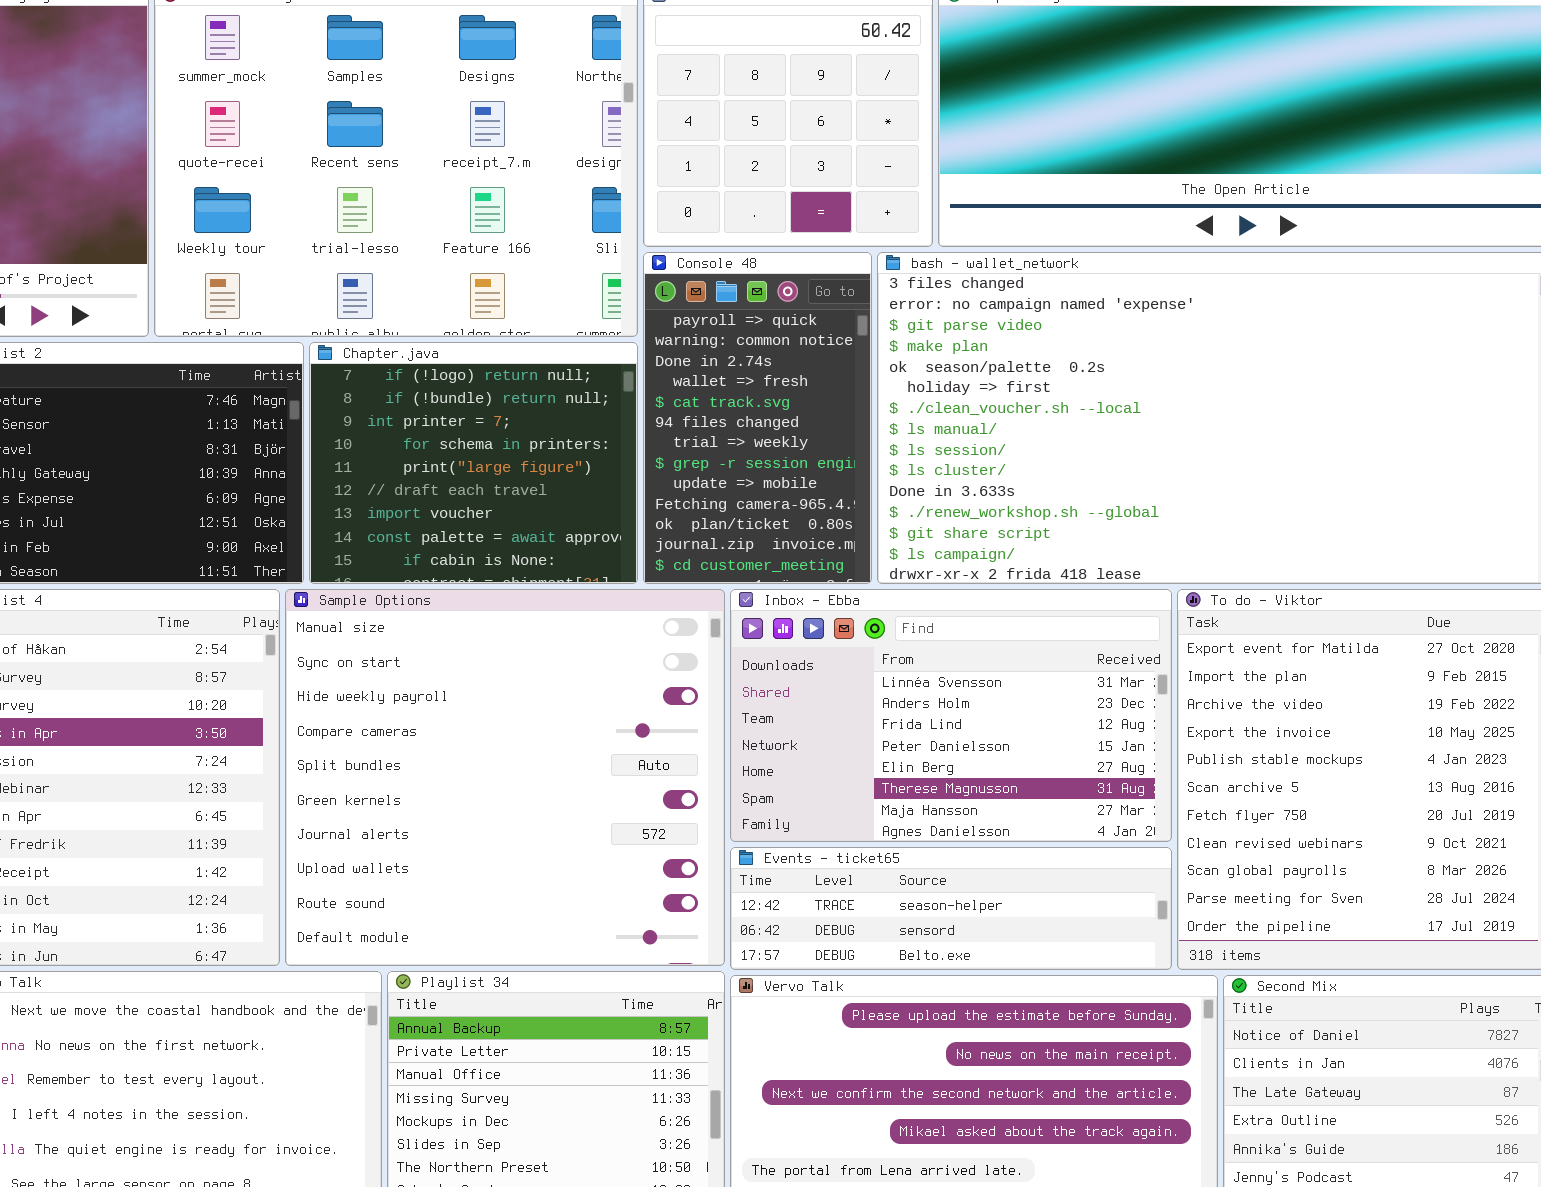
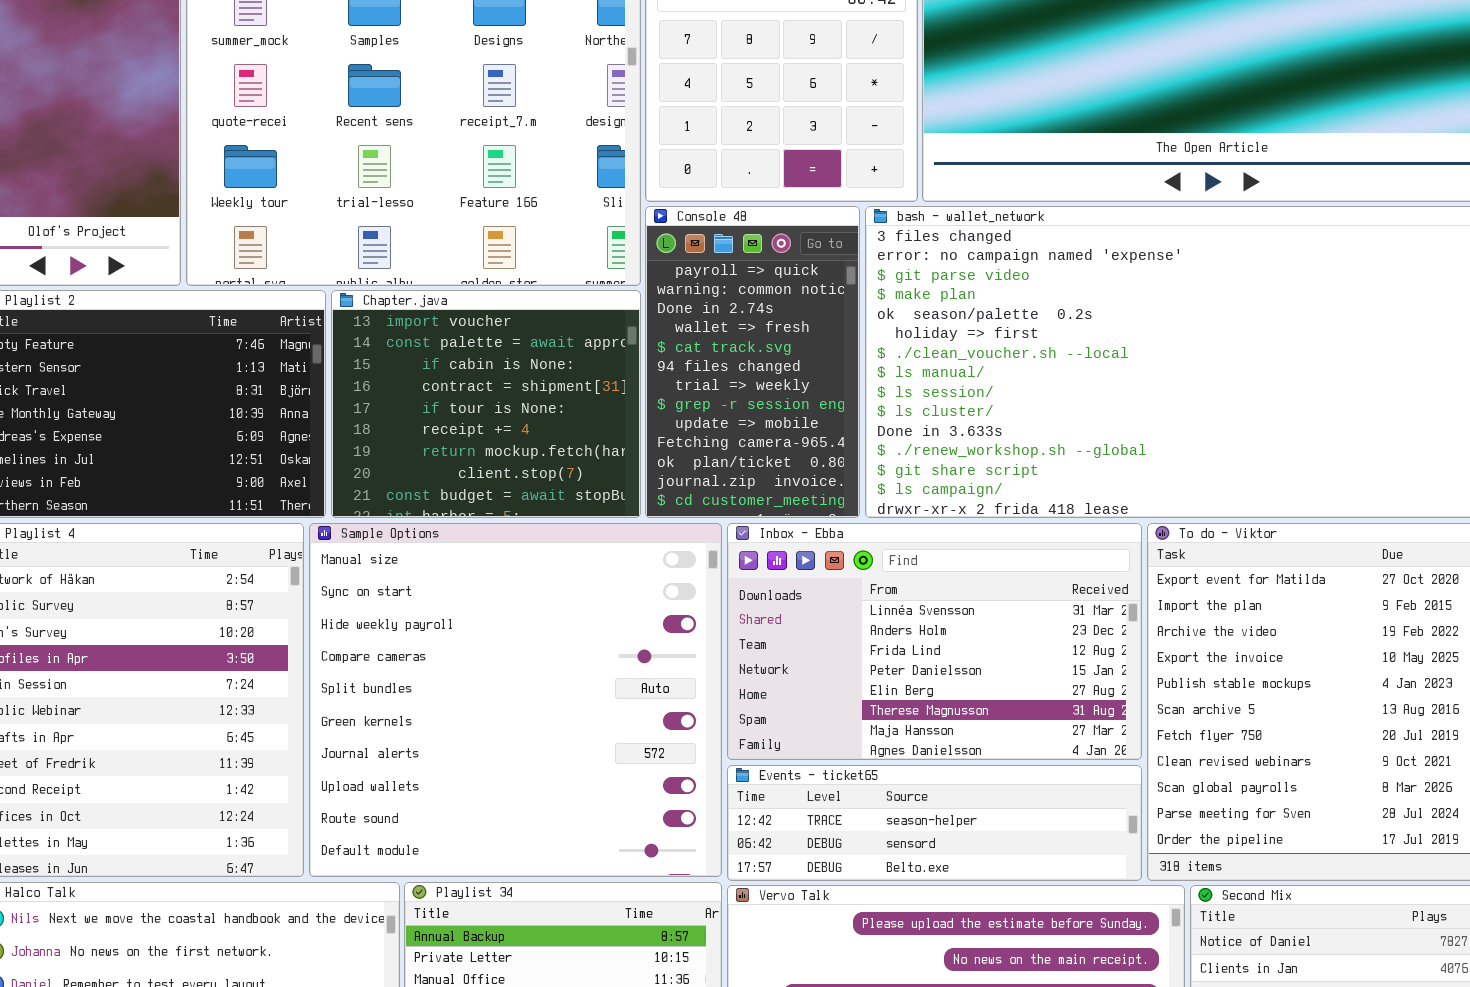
Chapter.java: [309,342,638,584] -> [331,290,641,518], scrolled down 6 rows

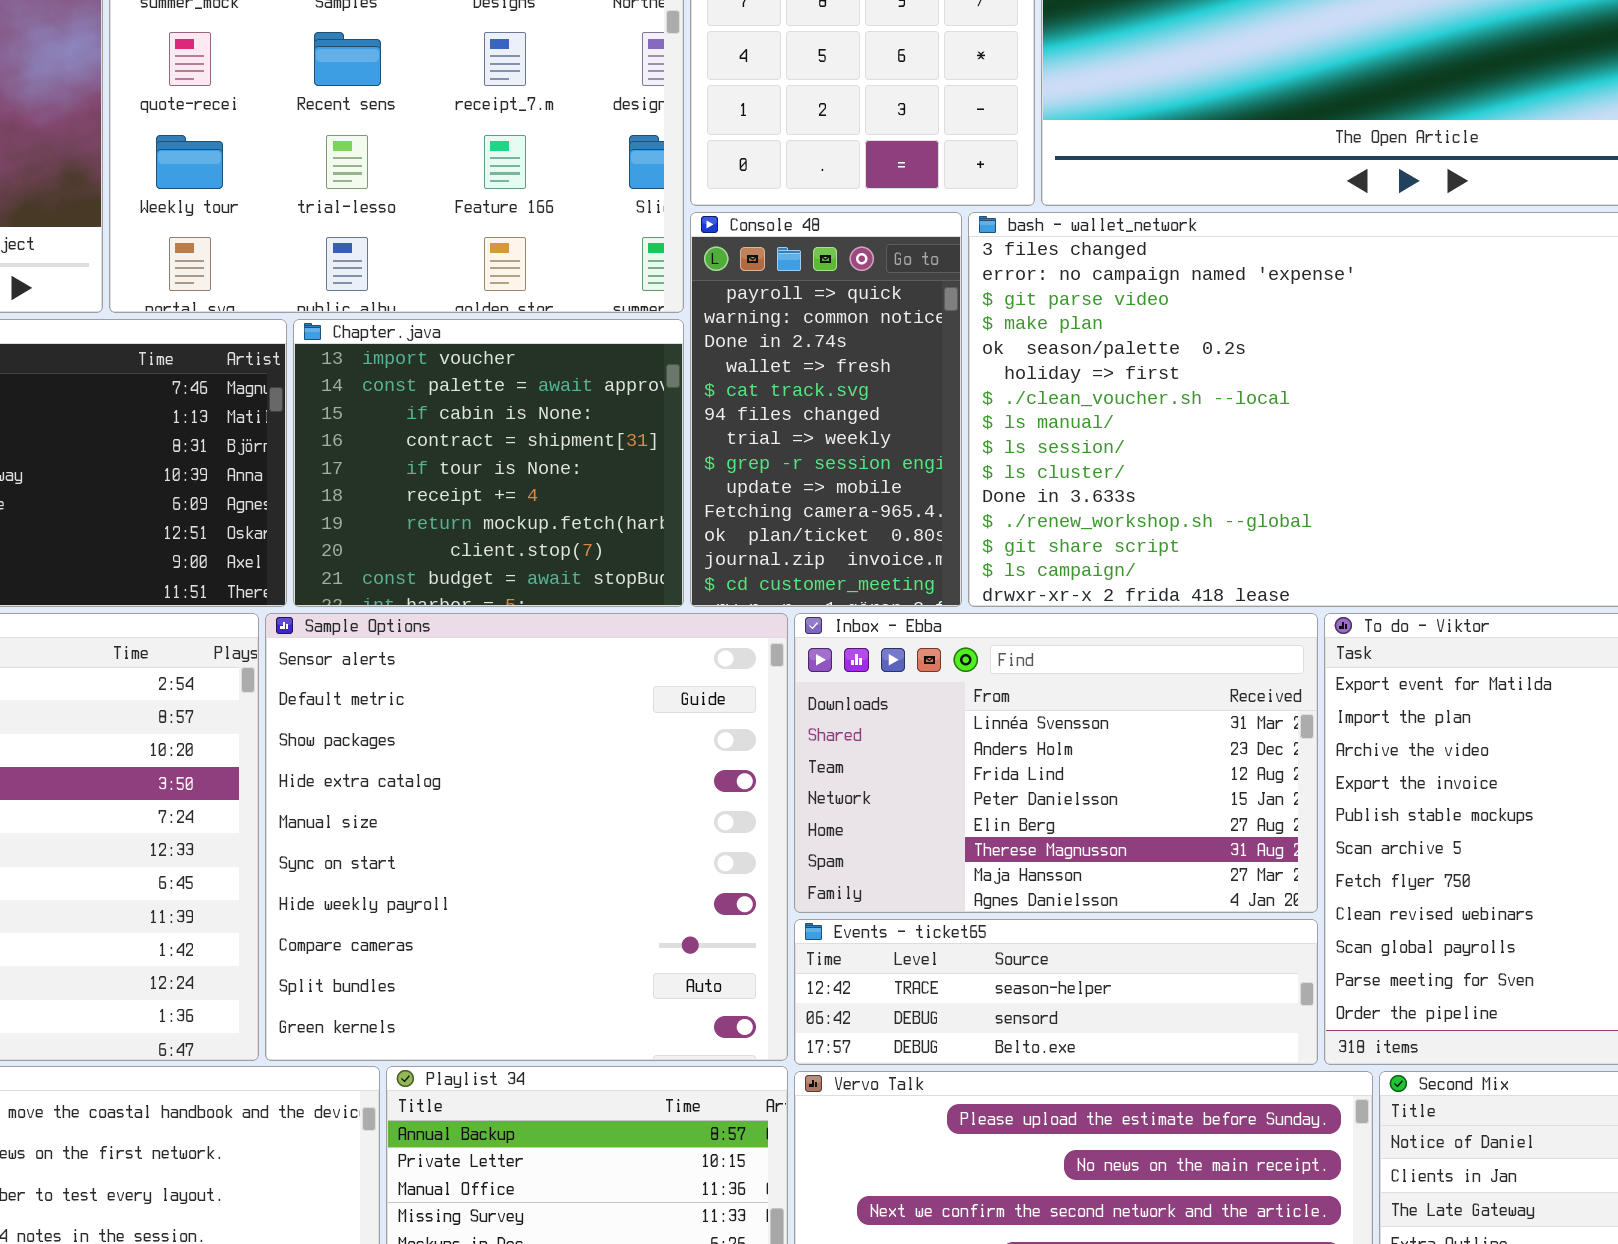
Sample Options: [309,523,722,877] -> [265,613,788,1061], scrolled up 4 rows

